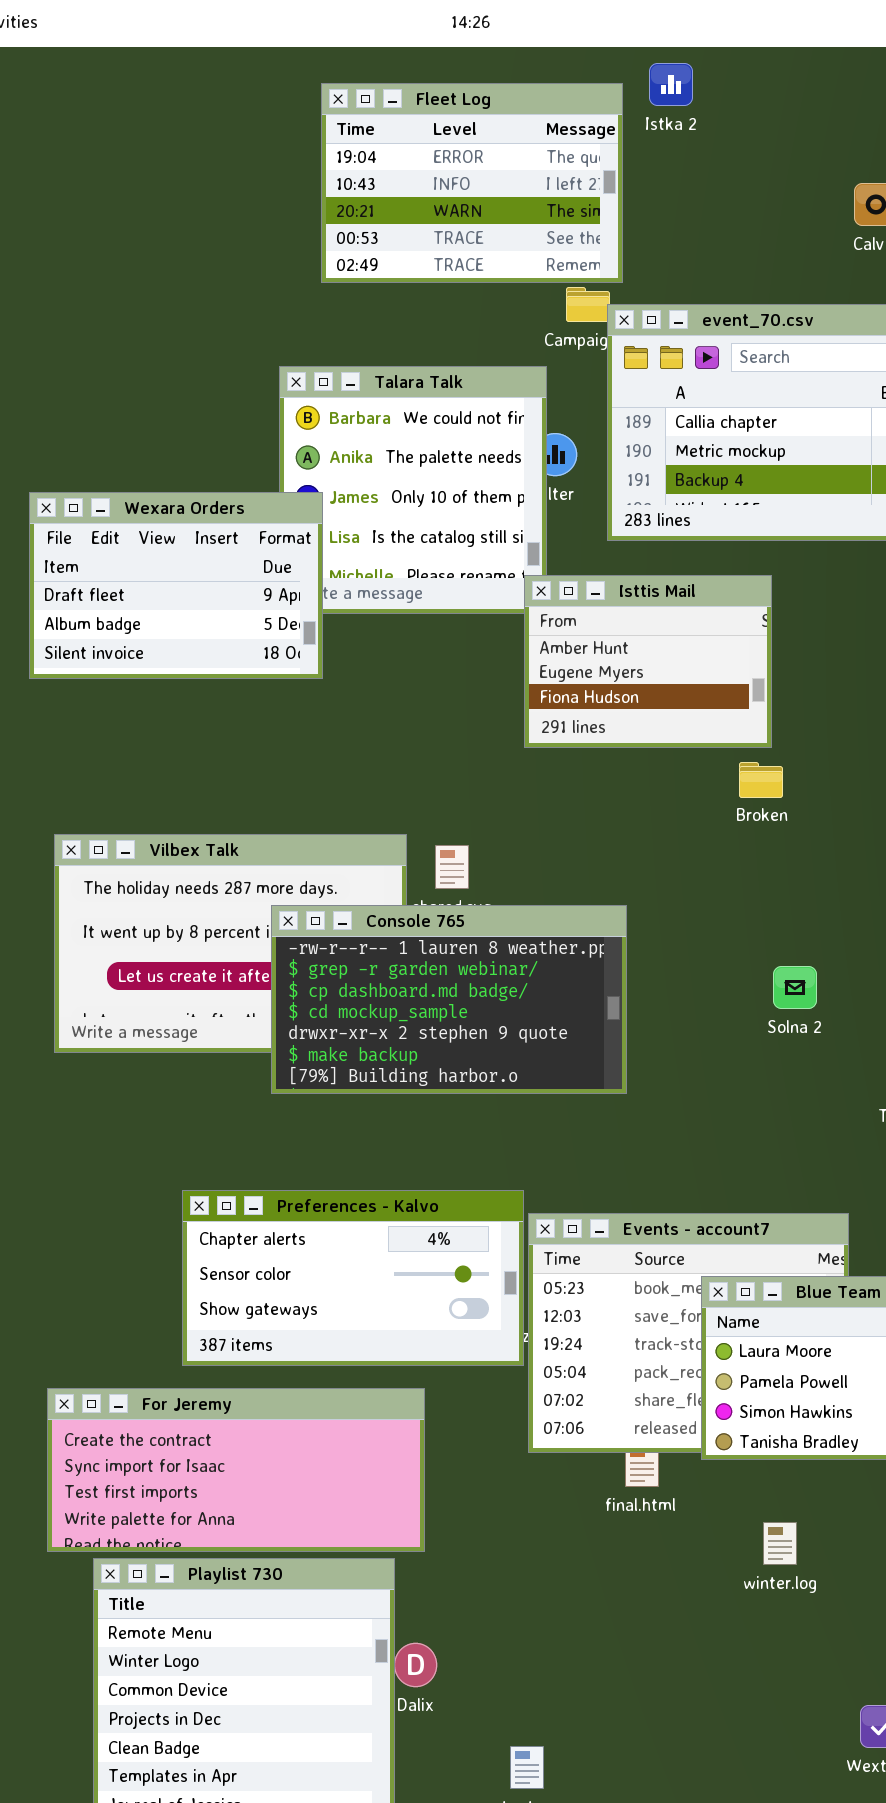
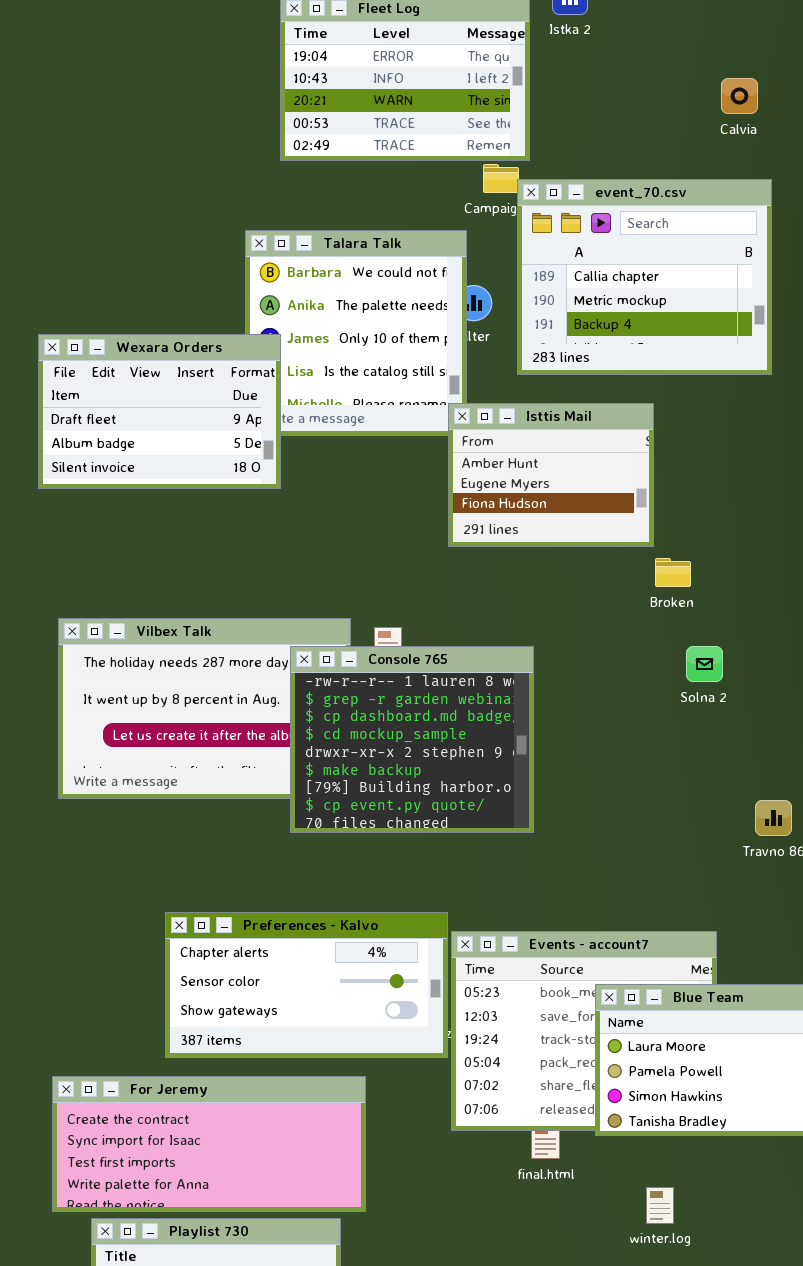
Broken: [739,762,783,798] -> [655,558,691,587], moved
Console 765: [271,905,627,1094] -> [290,646,534,833], resized
Solna 2: [773,966,817,1009] -> [686,646,723,682], moved

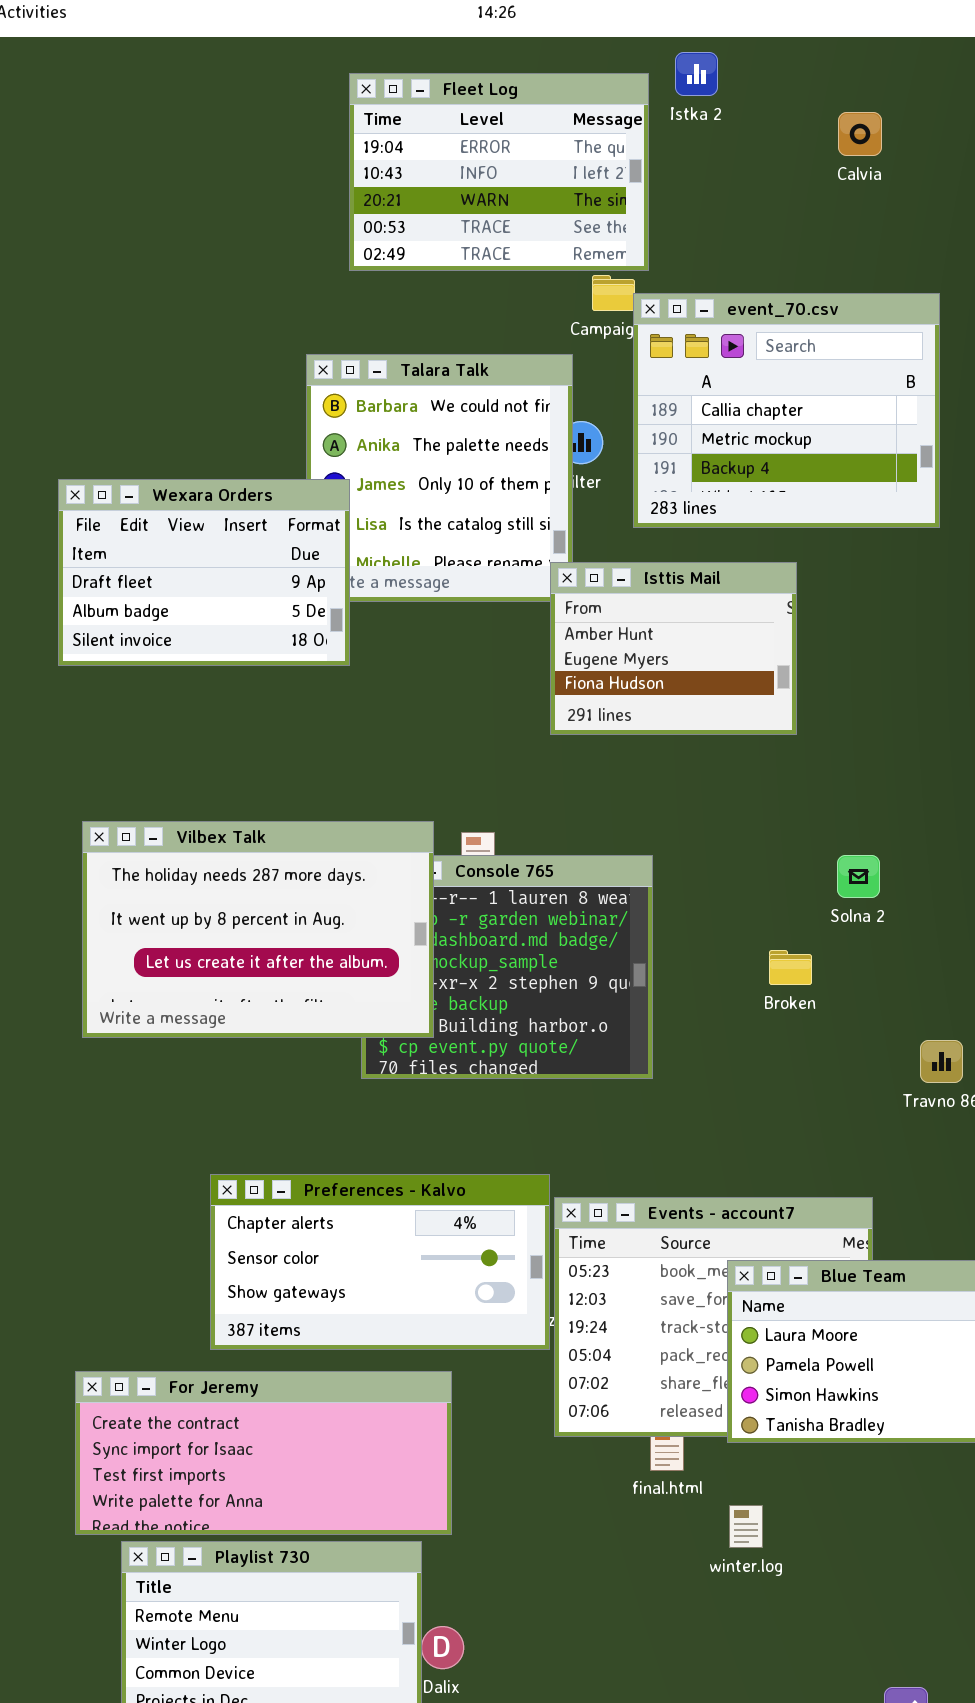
Calvia: [721,78,758,114] -> [838,112,882,156], moved
Broken: [655,558,691,587] -> [769,950,812,985], moved
Vilbex Talk: [58,618,351,799] -> [82,821,434,1038], raised
winter.log: [646,1187,674,1224] -> [729,1505,763,1548], moved

